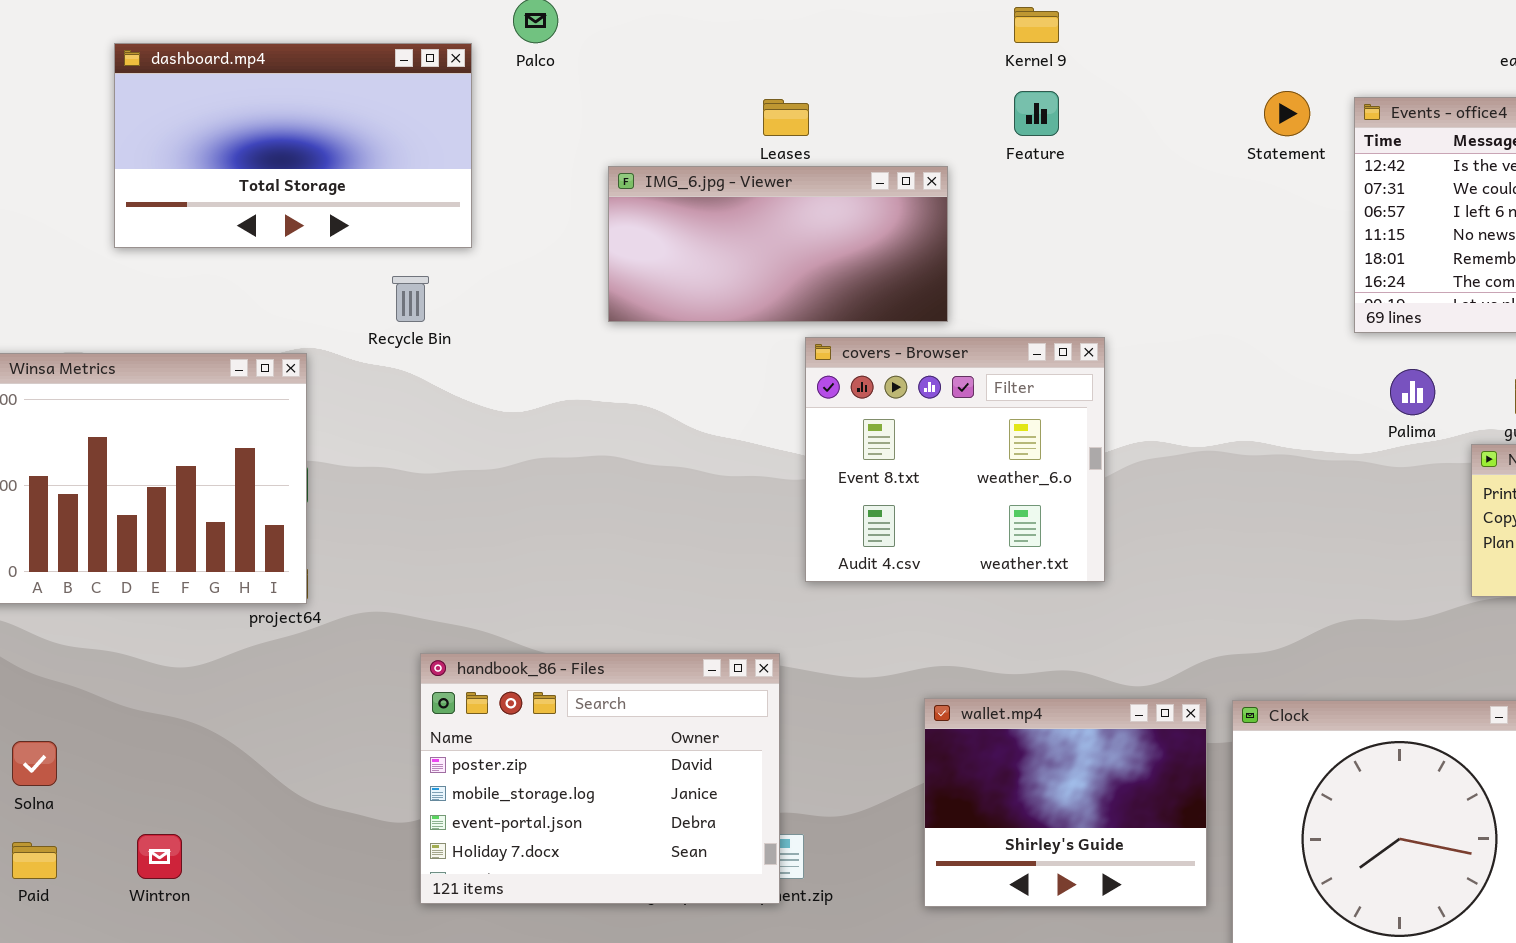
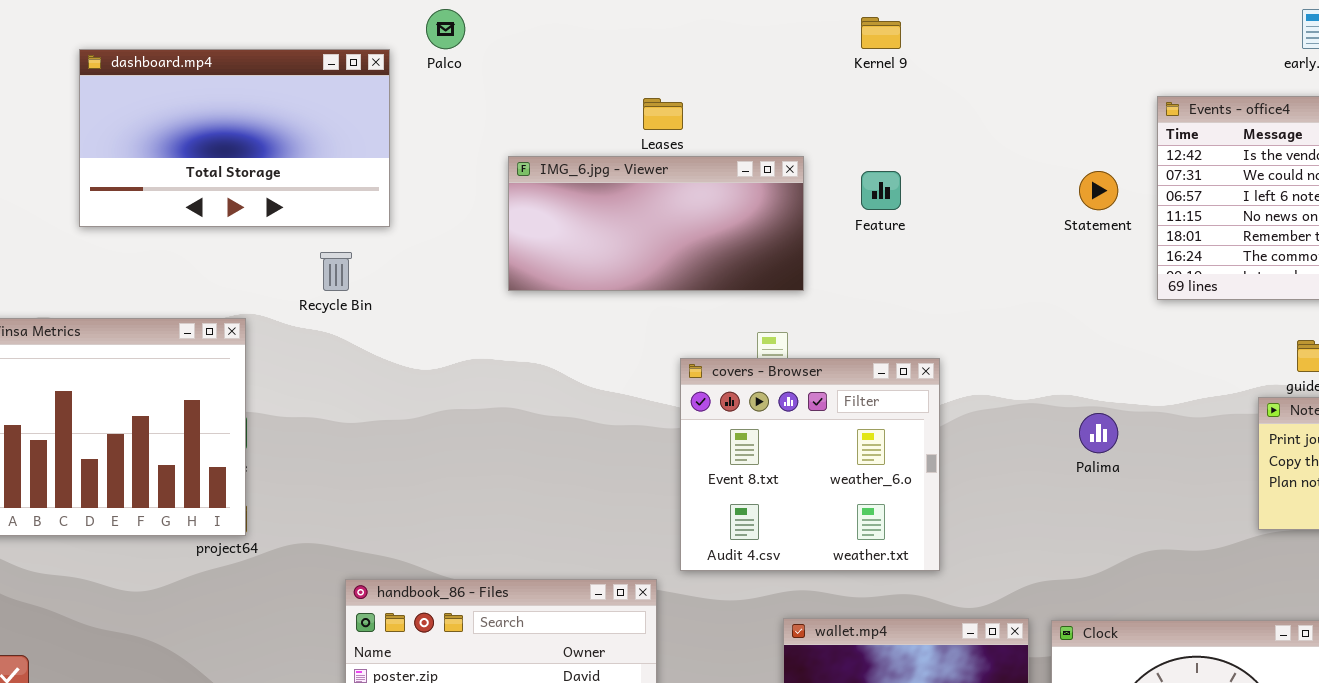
Feature: [1014,91,1059,136] -> [861,171,901,210], moved
Statement: [1264,91,1310,136] -> [1079,171,1118,210], moved
covers - Browser: [805,337,1105,582] -> [680,358,940,571], moved
Palima: [1390,369,1435,415] -> [1079,413,1118,453], moved

